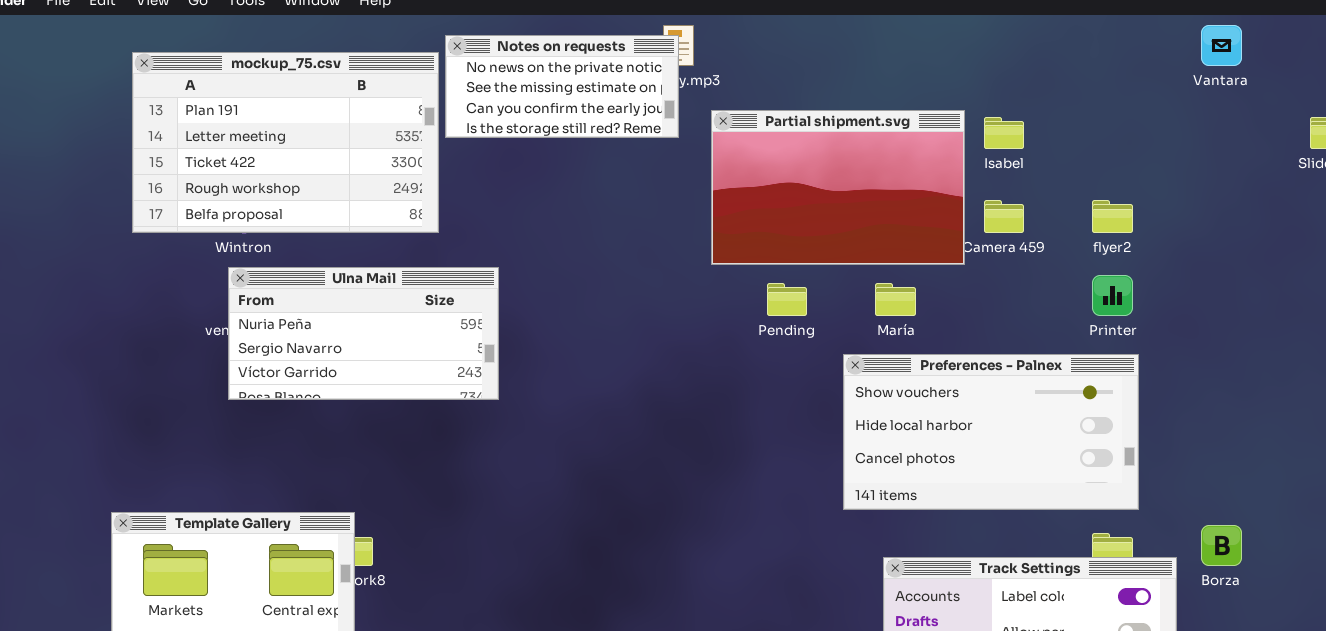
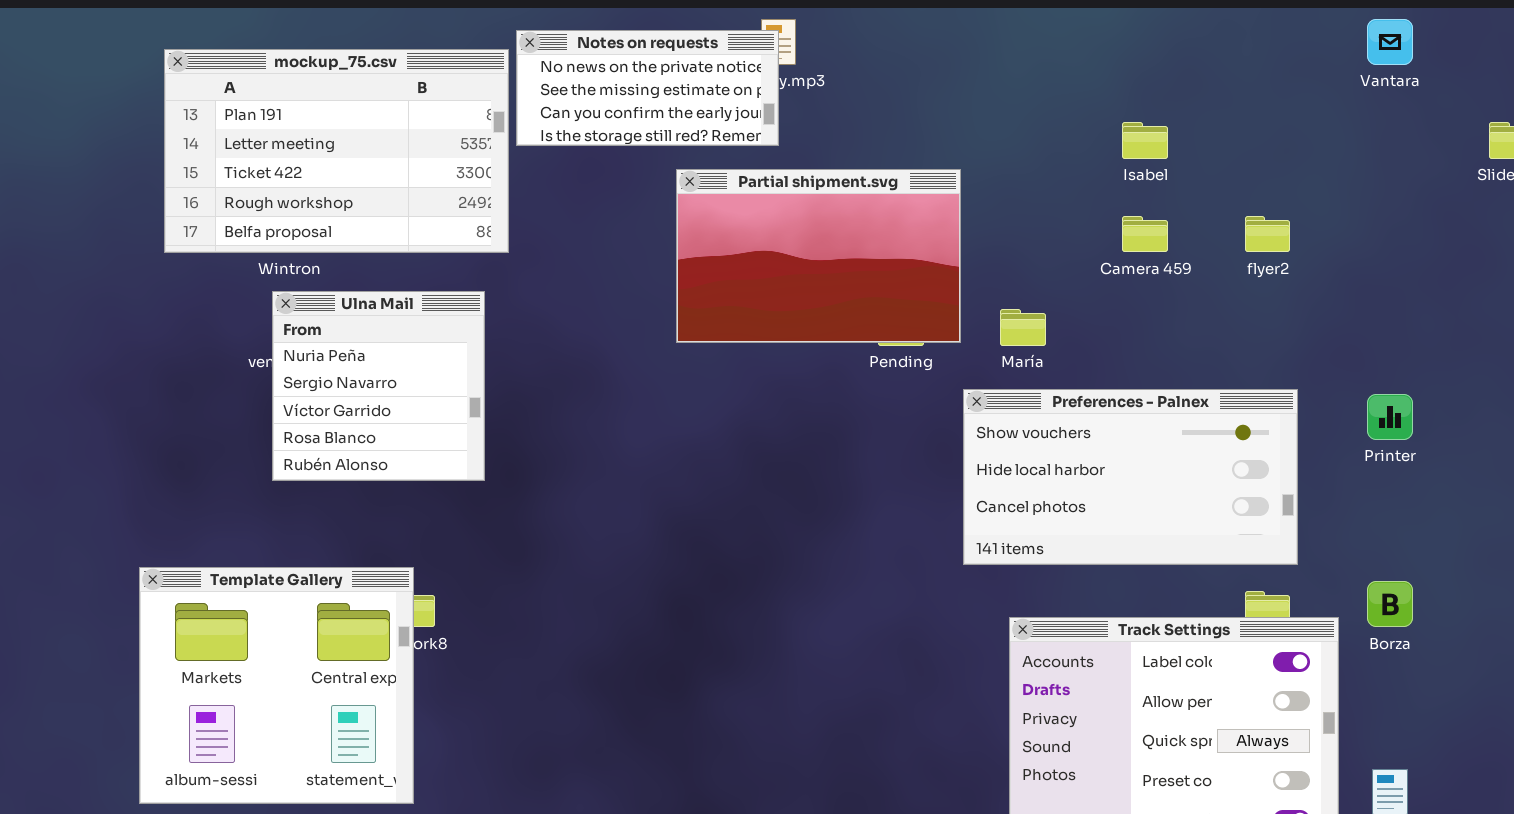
Partial shipment.svg: [711,110,965,265] -> [676,169,961,343], moved
Ulna Mail: [228,267,499,400] -> [272,291,485,481], resized
Printer: [1092,275,1133,316] -> [1367,394,1413,440], moved

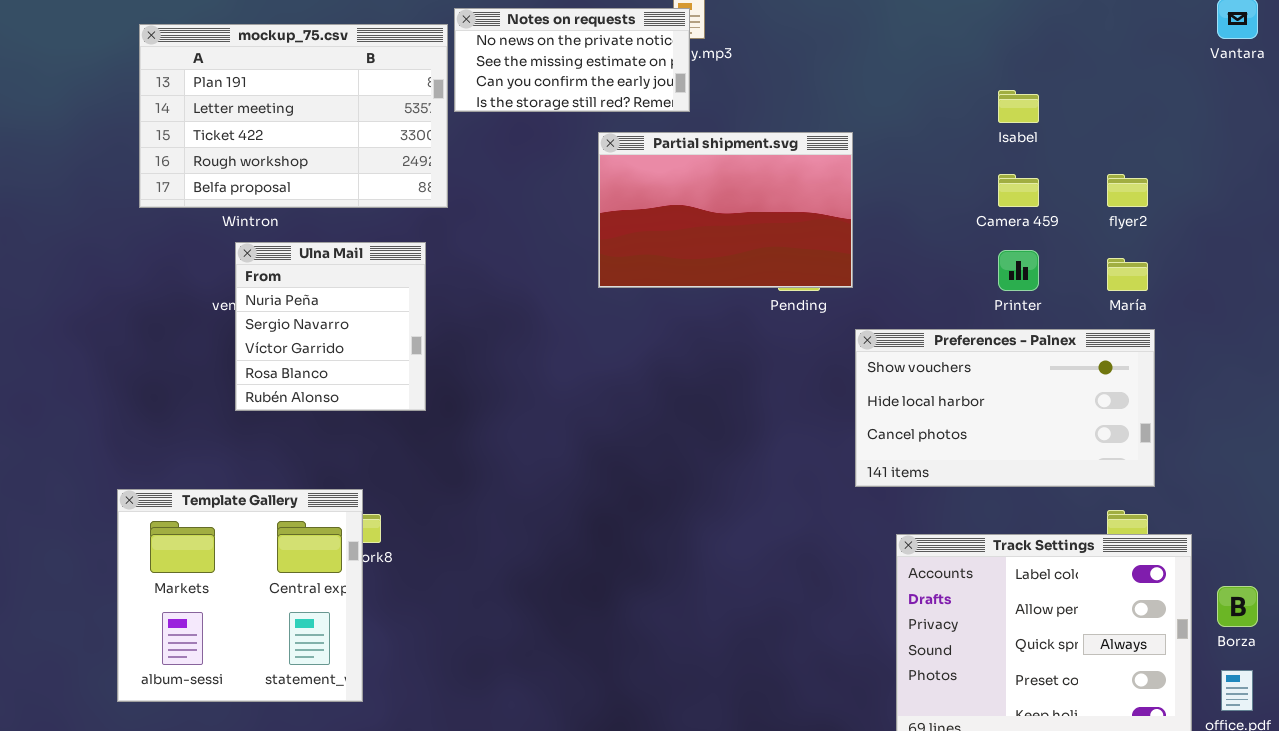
María: [1000,309,1046,346] -> [1107,258,1148,291], moved
Printer: [1367,394,1413,440] -> [998,250,1039,291], moved
Borza: [1367,581,1413,627] -> [1217,586,1258,627], moved

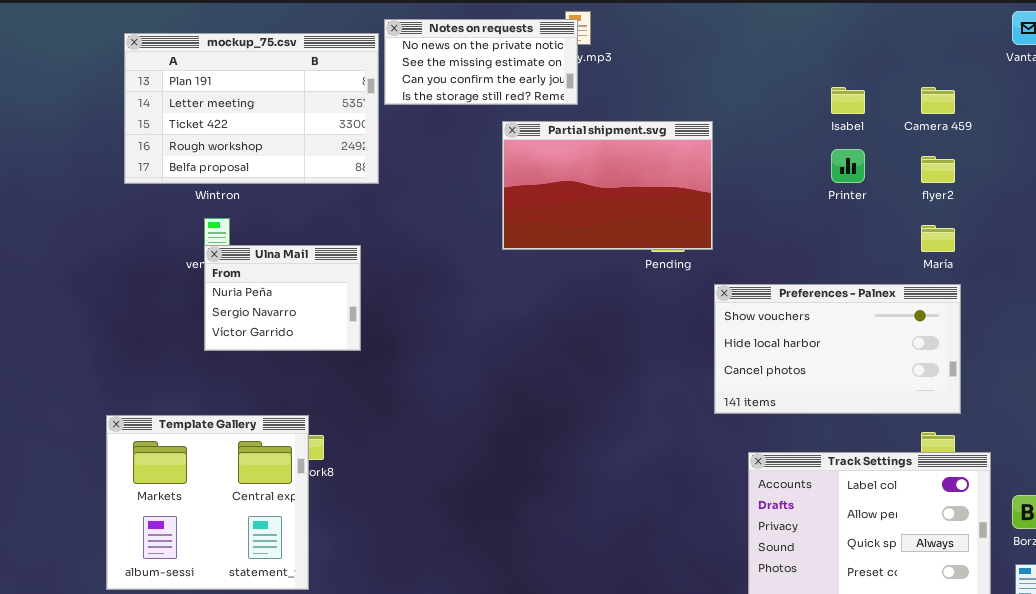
Camera 459: [998,174,1039,207] -> [921,87,955,114], moved
Ulna Mail: [235,242,426,411] -> [204,245,361,351], resized
Printer: [998,250,1039,291] -> [831,149,865,183], moved

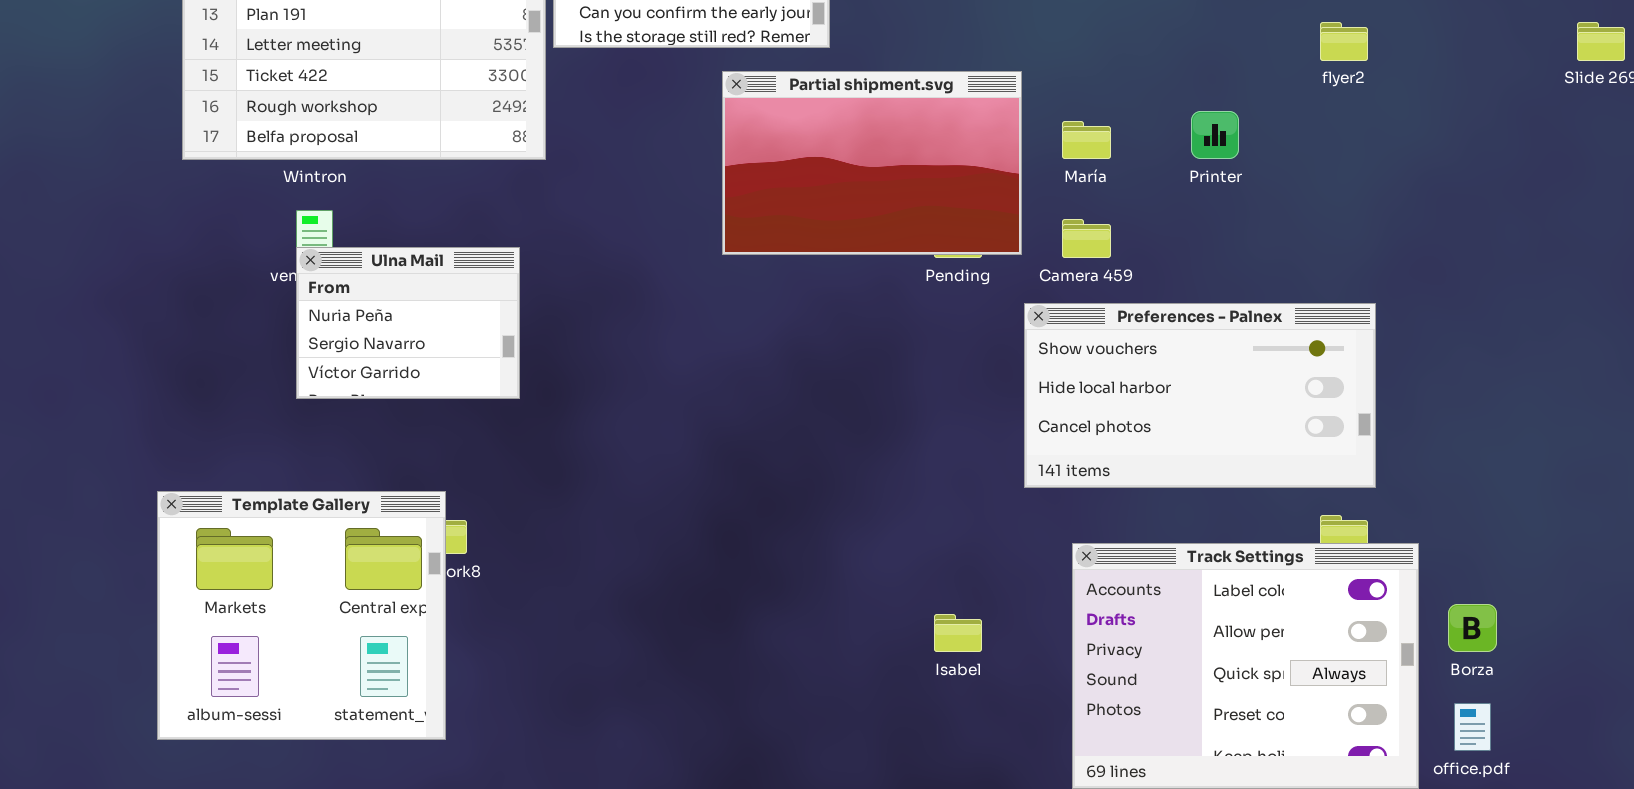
Isabel: [831,87,865,114] -> [934,614,982,652], moved
Camera 459: [921,87,955,114] -> [1062,219,1111,258], moved
flyer2: [921,156,955,183] -> [1320,22,1368,61], moved
María: [921,225,955,252] -> [1062,121,1111,159], moved

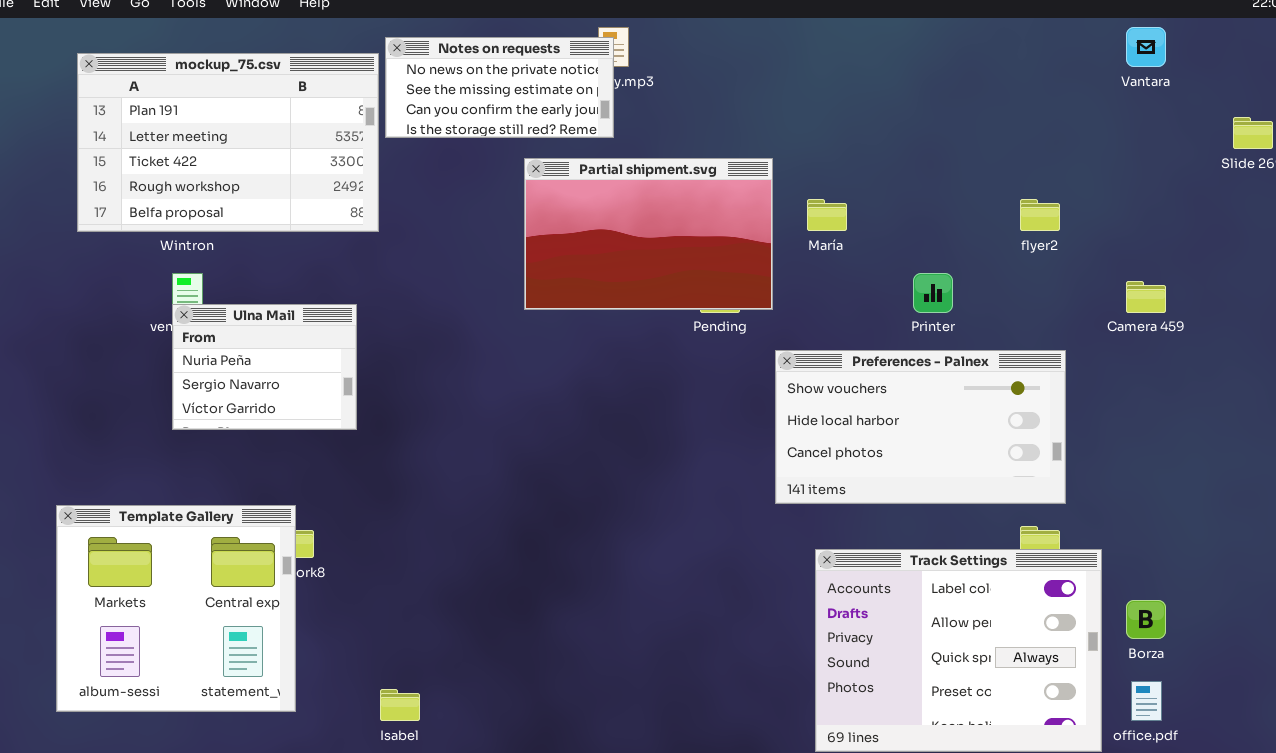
flyer2: [1320,22,1368,61] -> [1020,199,1060,231], moved
Printer: [1191,111,1239,159] -> [913,273,953,313], moved
Camera 459: [1062,219,1111,258] -> [1126,281,1166,313], moved
Isabel: [934,614,982,652] -> [380,689,420,721], moved

